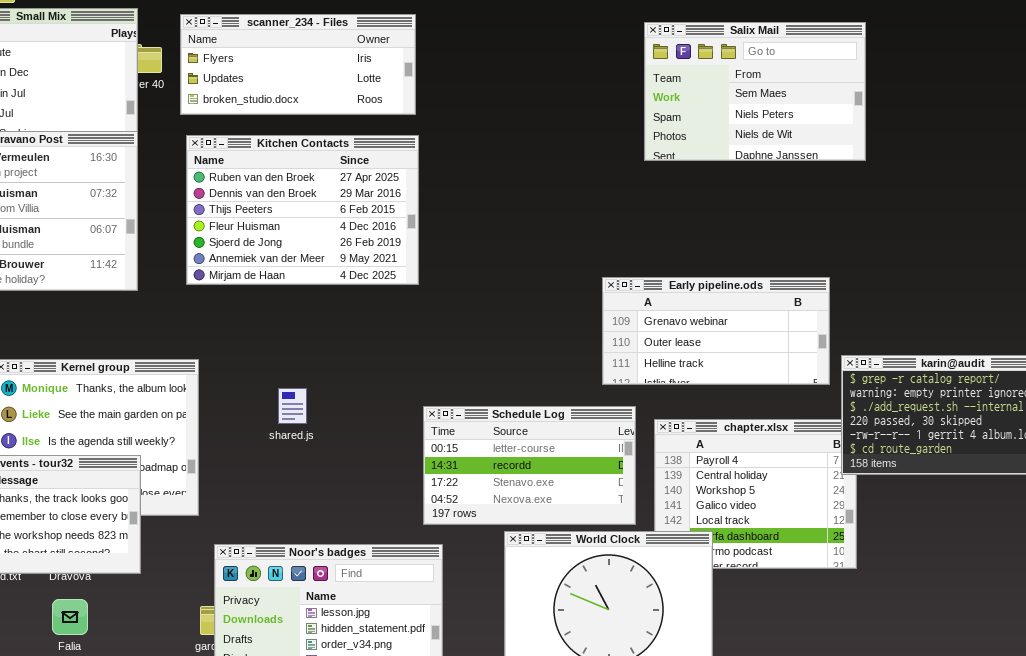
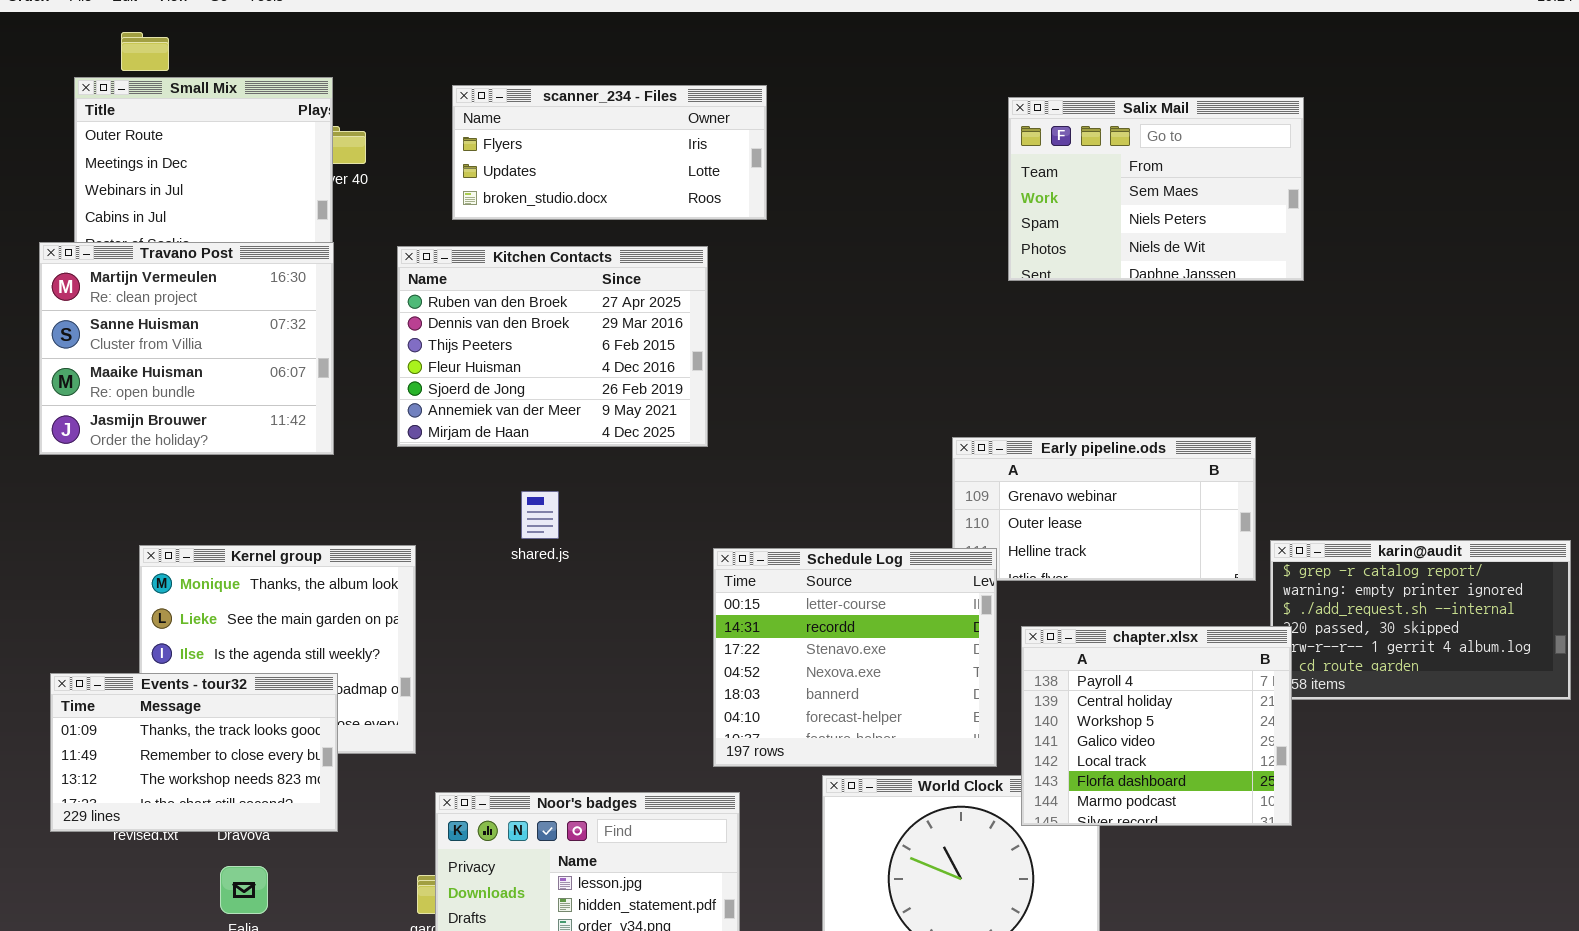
scanner_234 - Files: [180,14,416,115] -> [452,85,767,220], moved
shared.js: [278,388,307,424] -> [521,491,559,539], moved
Schedule Log: [423,406,636,525] -> [713,548,997,767], resized
chapter.xlsx: [654,419,857,569] -> [1021,626,1292,826], raised

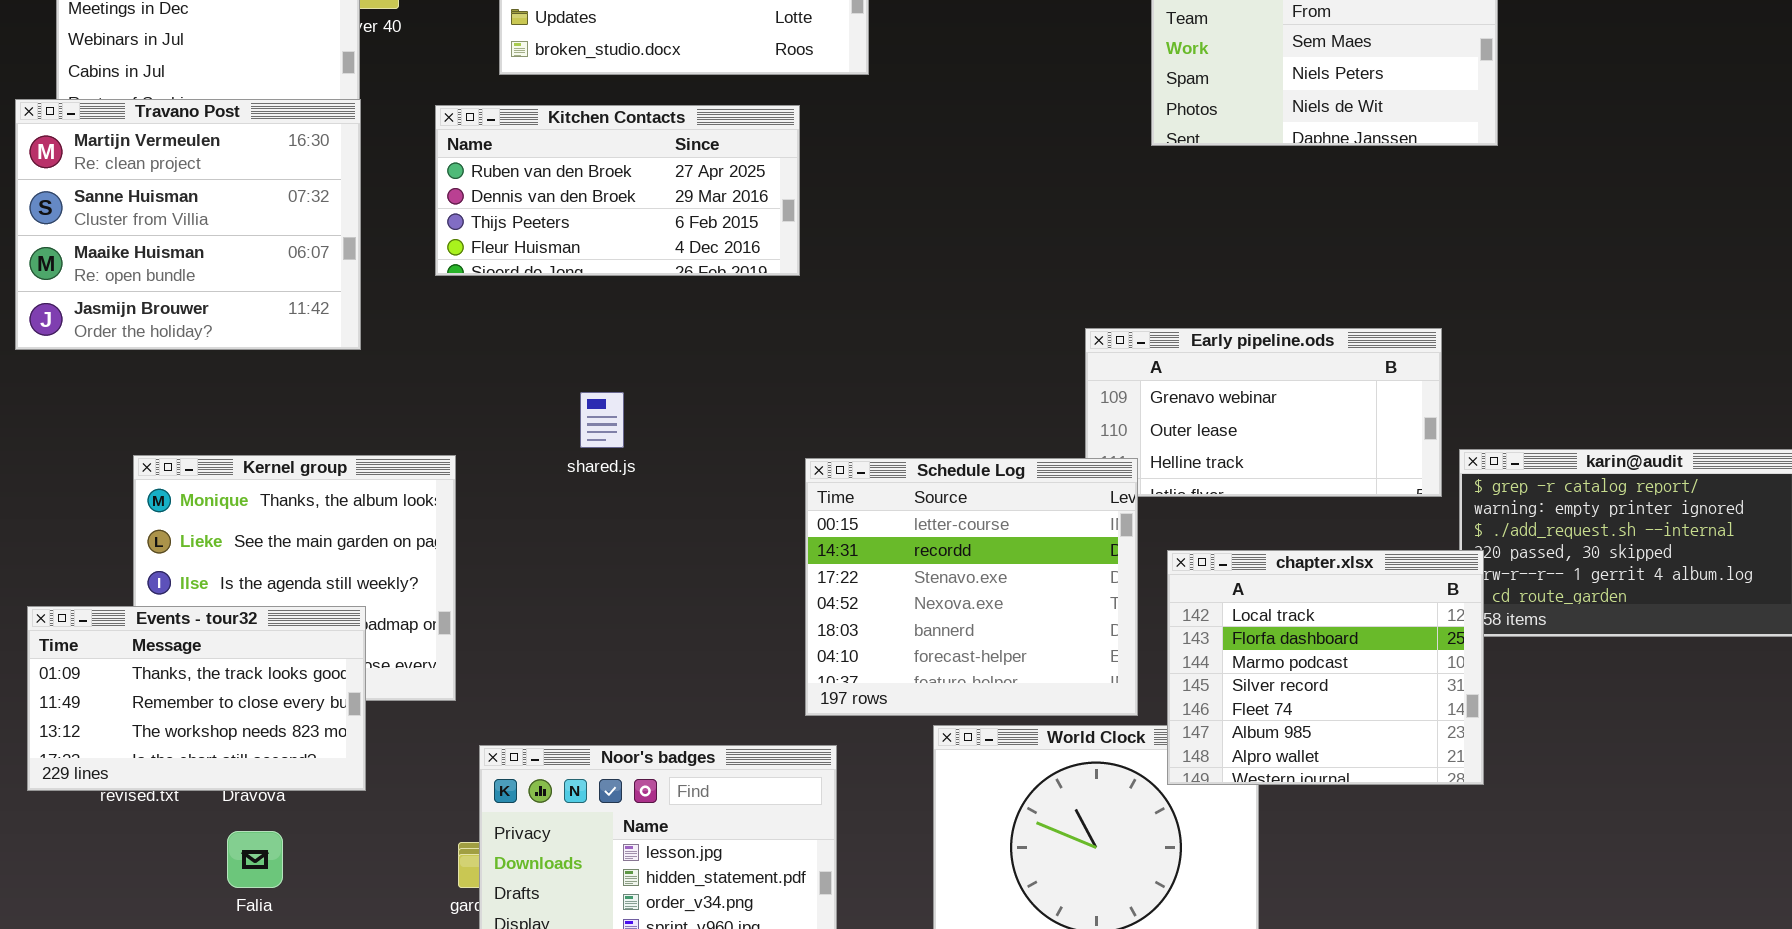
Kitchen Contacts: [397,246,708,447] -> [435,105,800,276], resized
chapter.xlsx: [1021,626,1292,826] -> [1167,550,1484,785], scrolled down 4 rows

